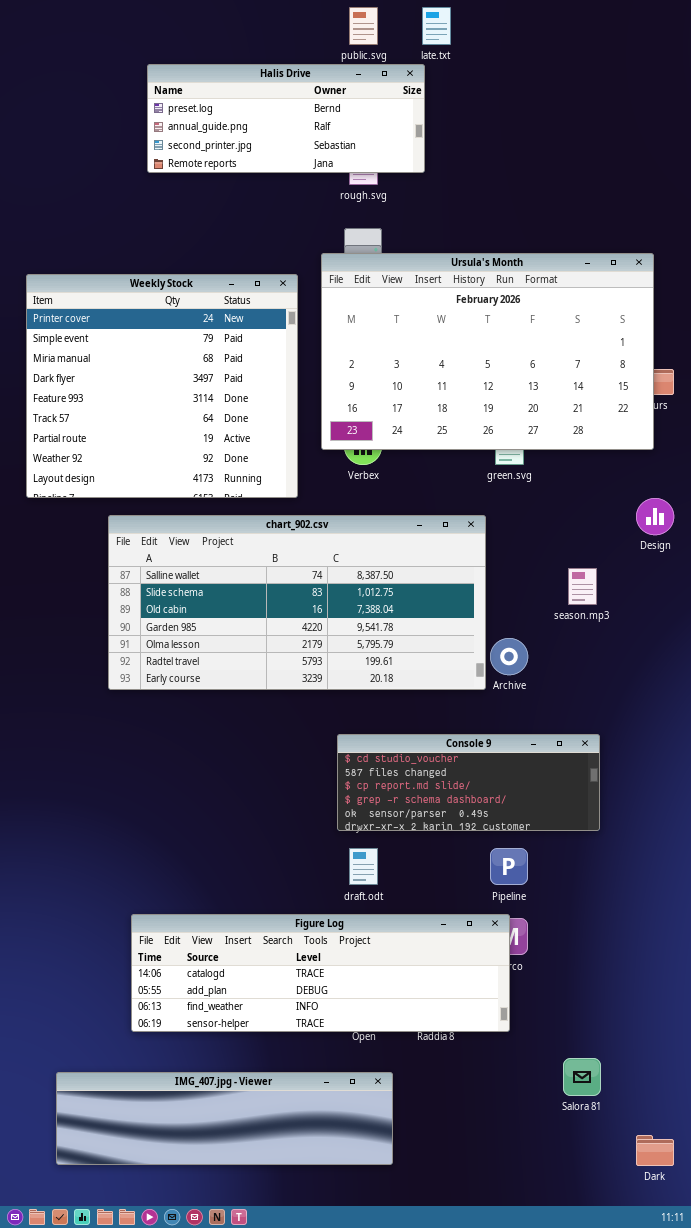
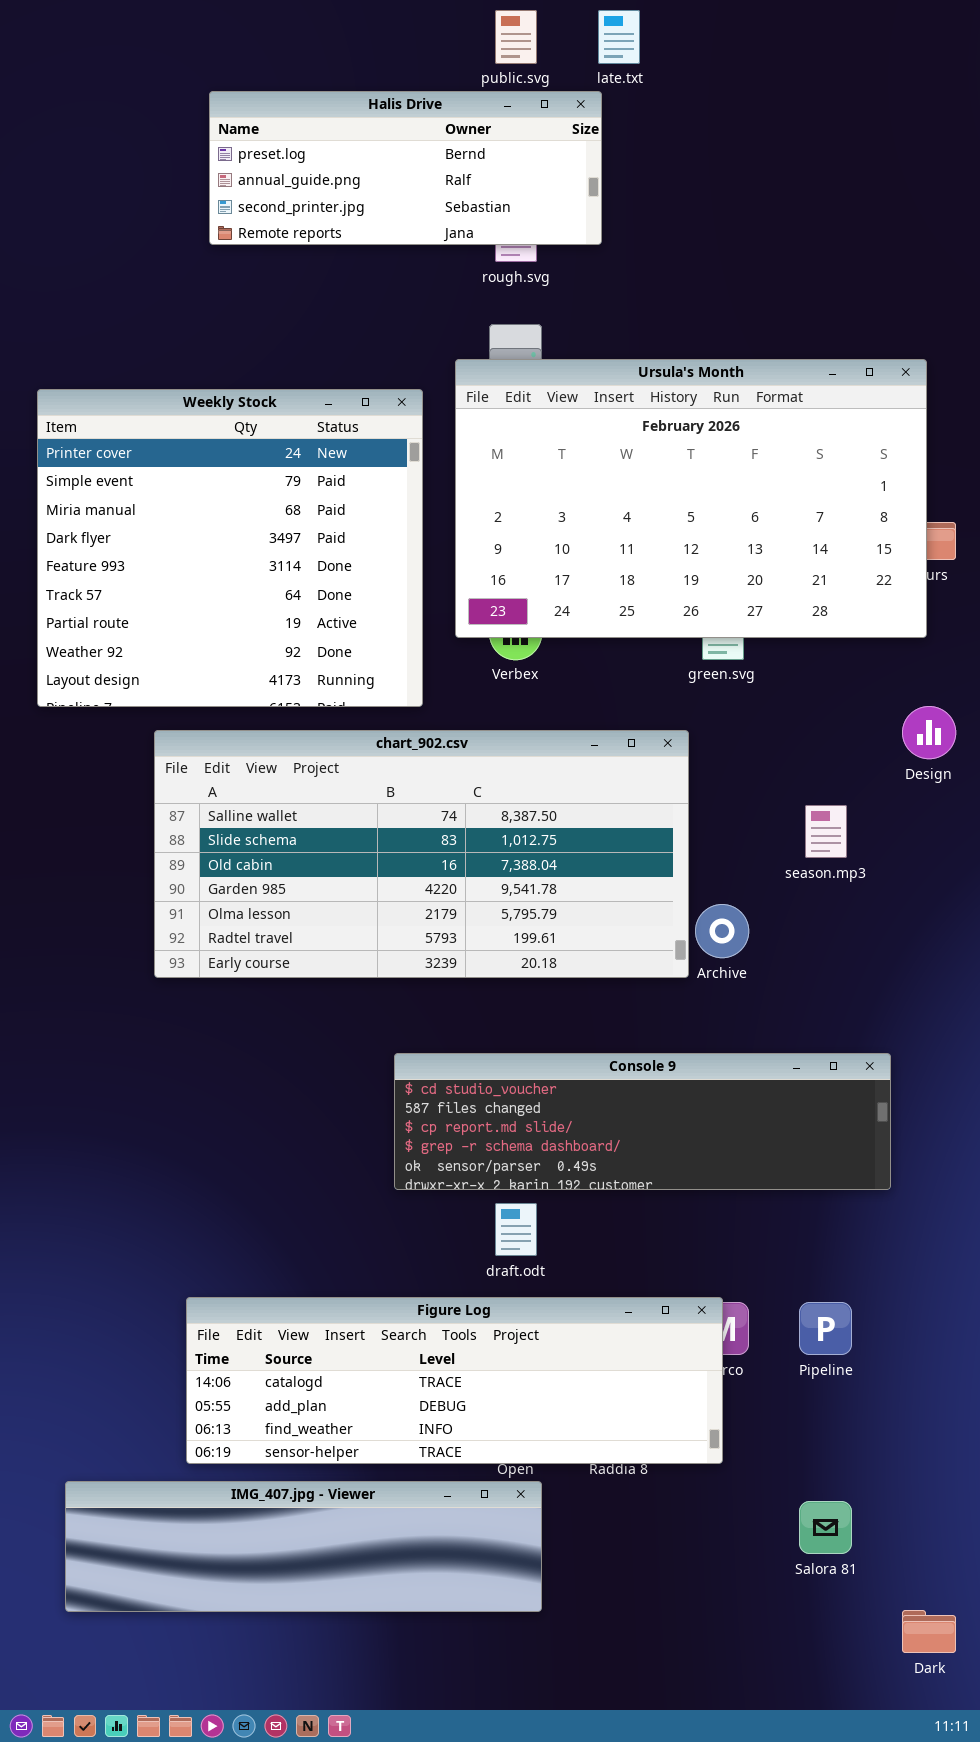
Console 9: [337,734,600,831] -> [394,1053,891,1190], moved, resized
Pipeline: [490,848,528,885] -> [799,1302,852,1355], moved
IMG_407.jpg - Viewer: [56,1072,393,1165] -> [65,1481,542,1612], moved

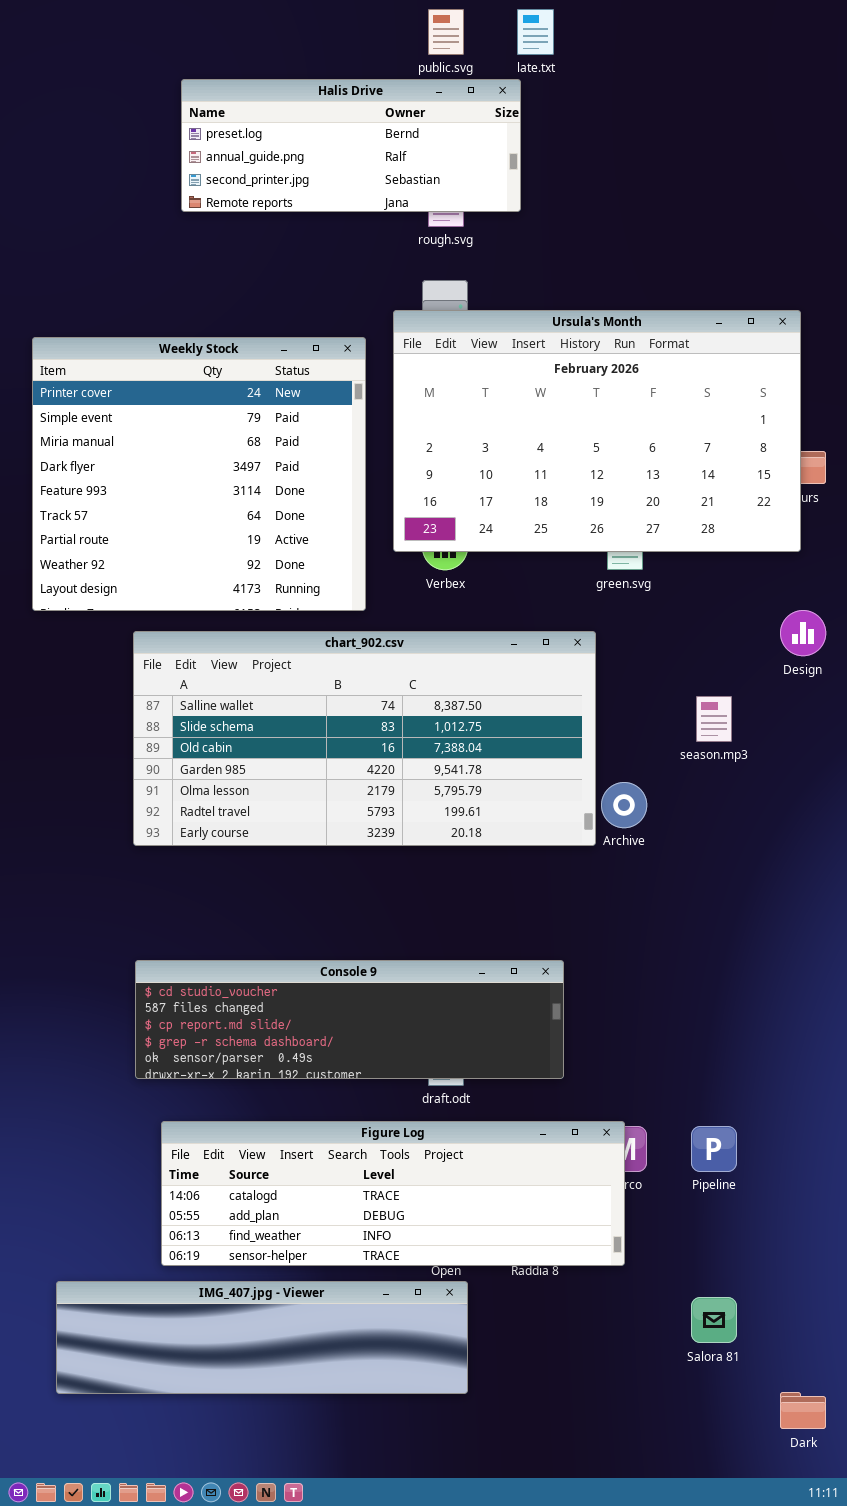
Console 9: [394,1053,891,1190] -> [135,960,564,1079], moved

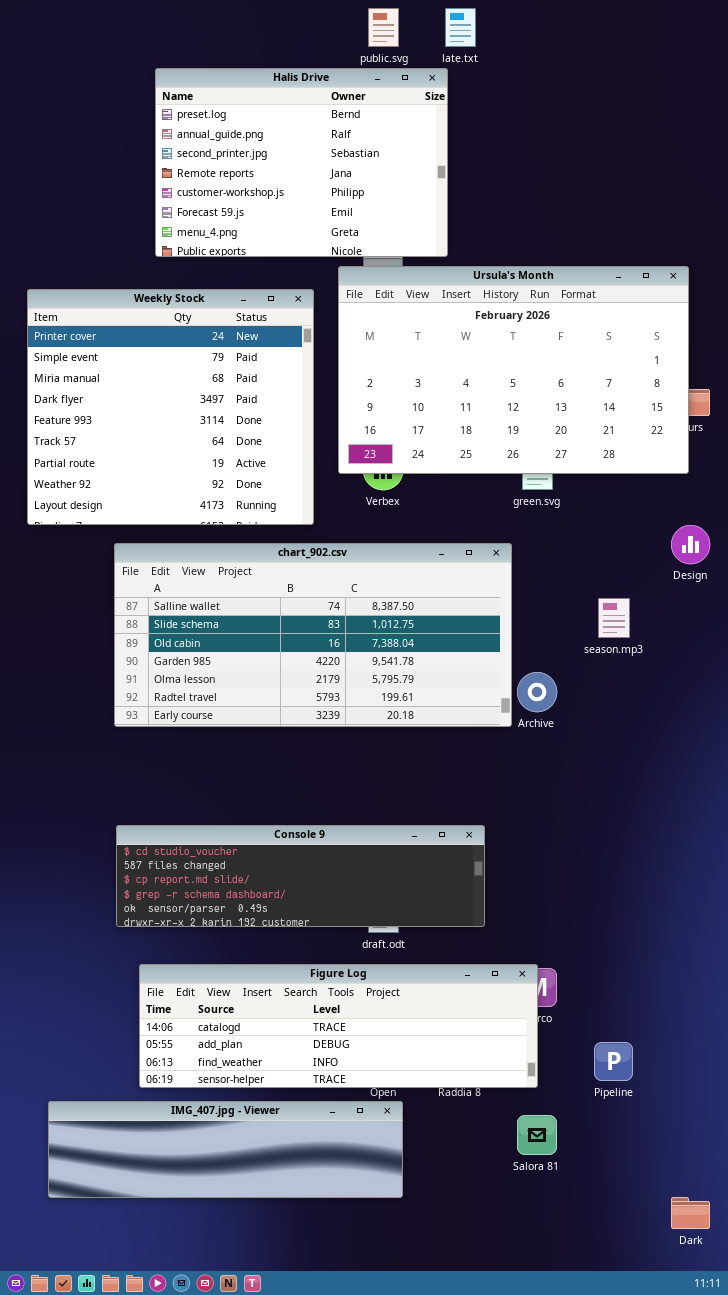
Halis Drive: [181,79,521,212] -> [155,68,448,257], resized
Pipeline: [691,1126,737,1172] -> [594,1042,633,1081], moved
Salora 81: [691,1297,737,1343] -> [517,1115,557,1155], moved

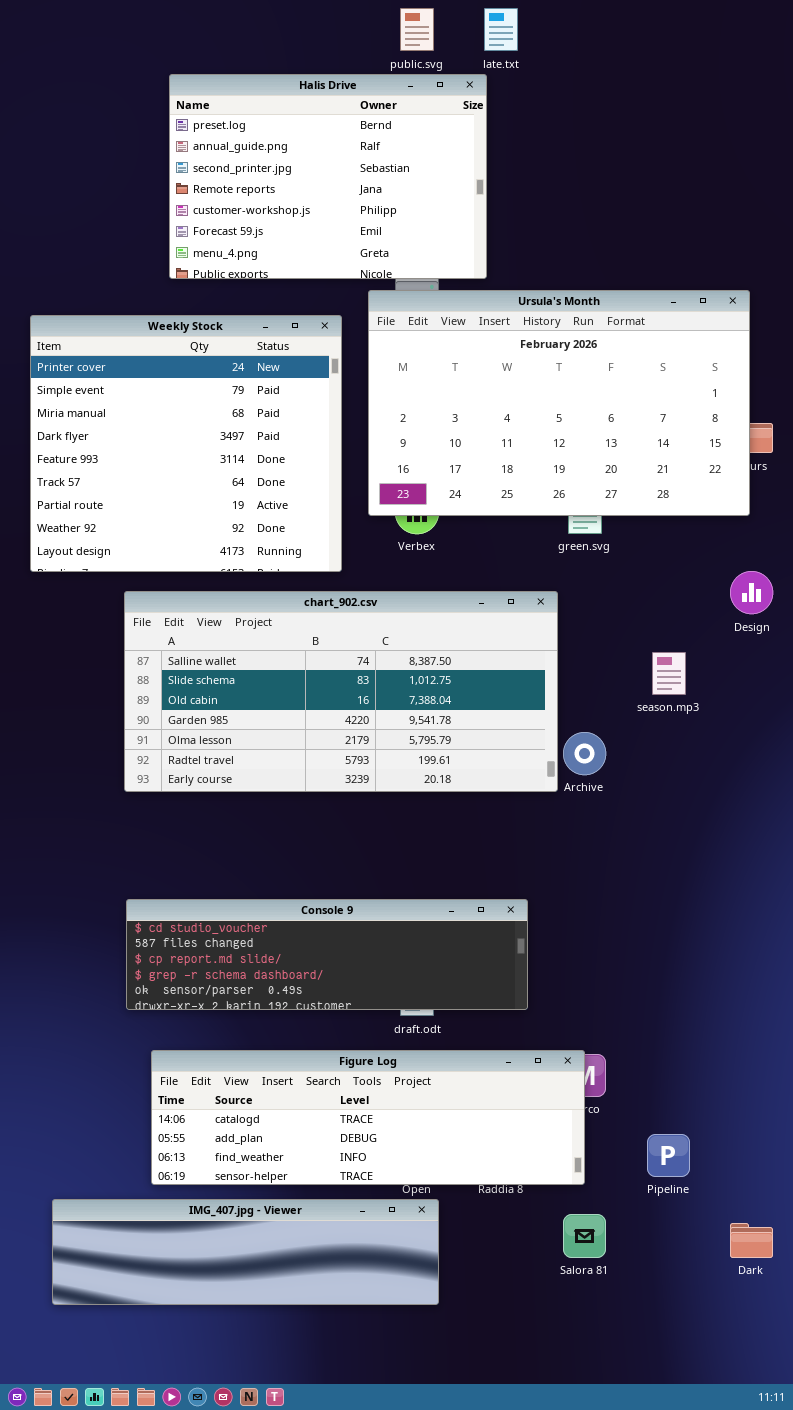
Dark: [671,1197,710,1229] -> [730,1223,773,1258], moved

